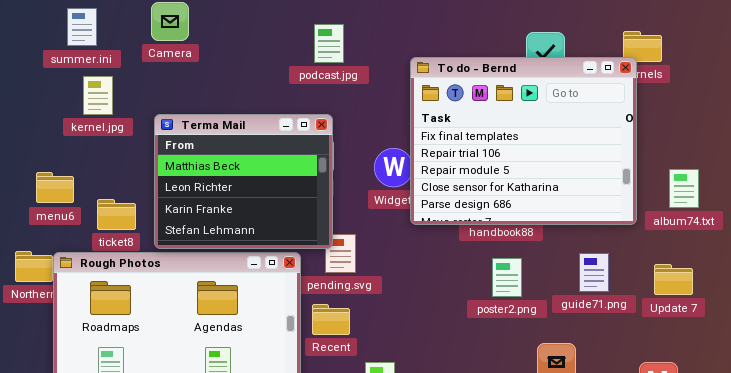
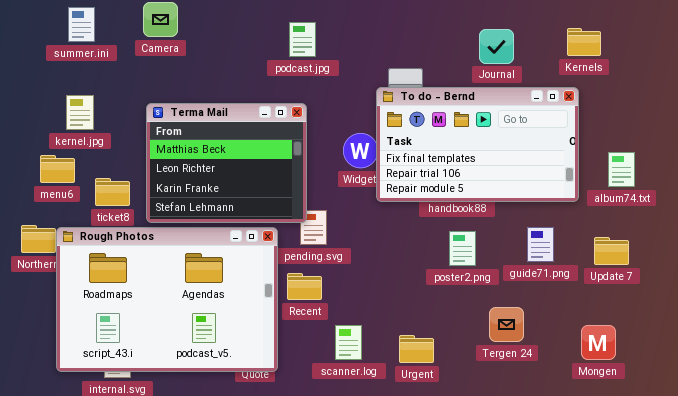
To do - Bernd: [410,57,637,225] -> [376,87,579,202], resized
kernel.jpg: [83,76,113,115] -> [66,95,94,130], moved

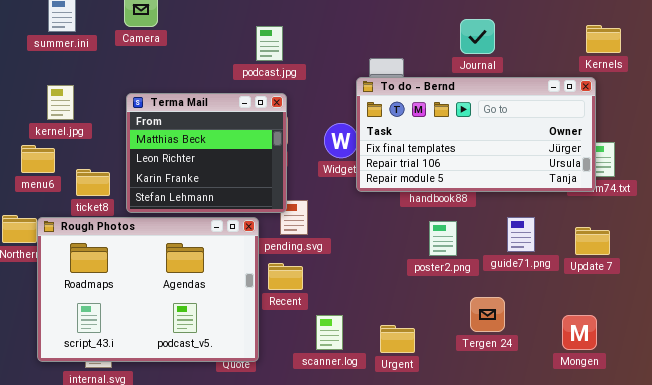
podcast.jpg: [289,22,316,57] -> [256,26,283,61], moved
Kernels: [567,28,601,56] -> [586,25,621,53], moved
To do - Bernd: [376,87,579,202] -> [356,77,596,192], resized

